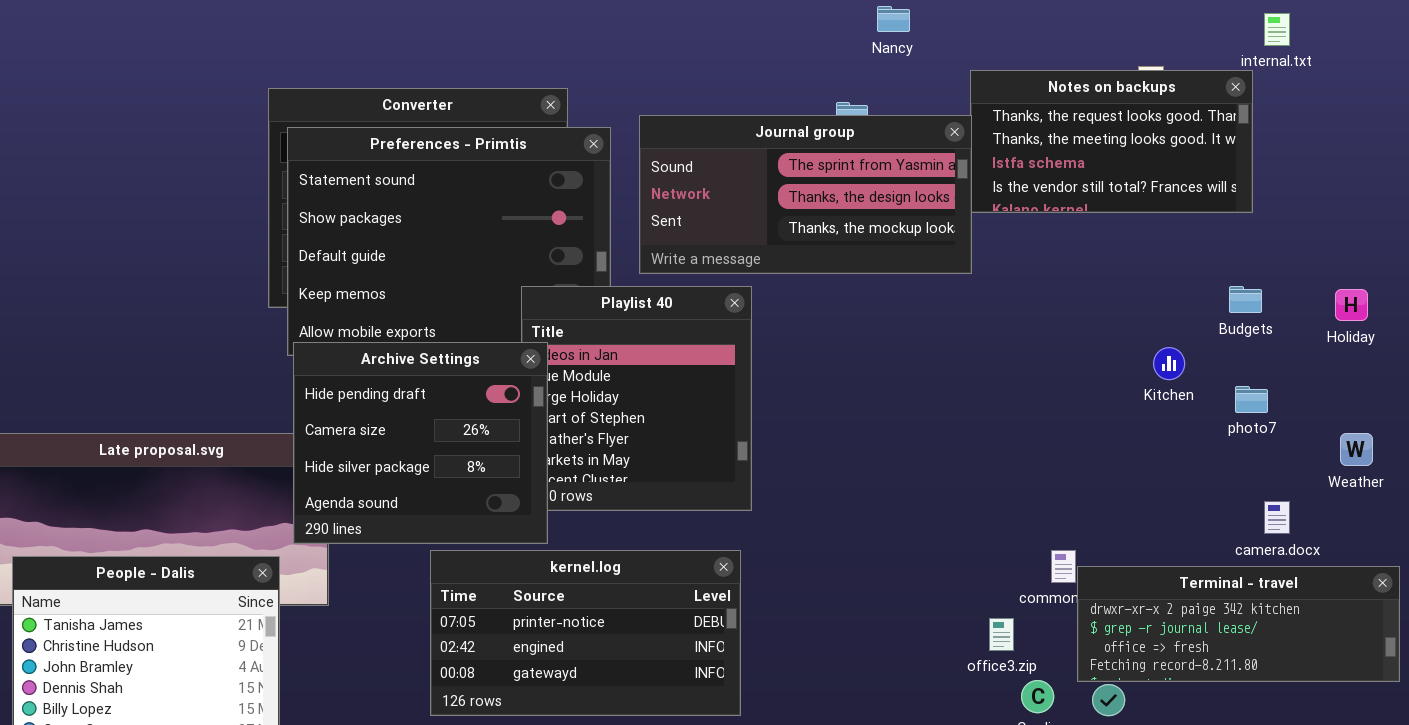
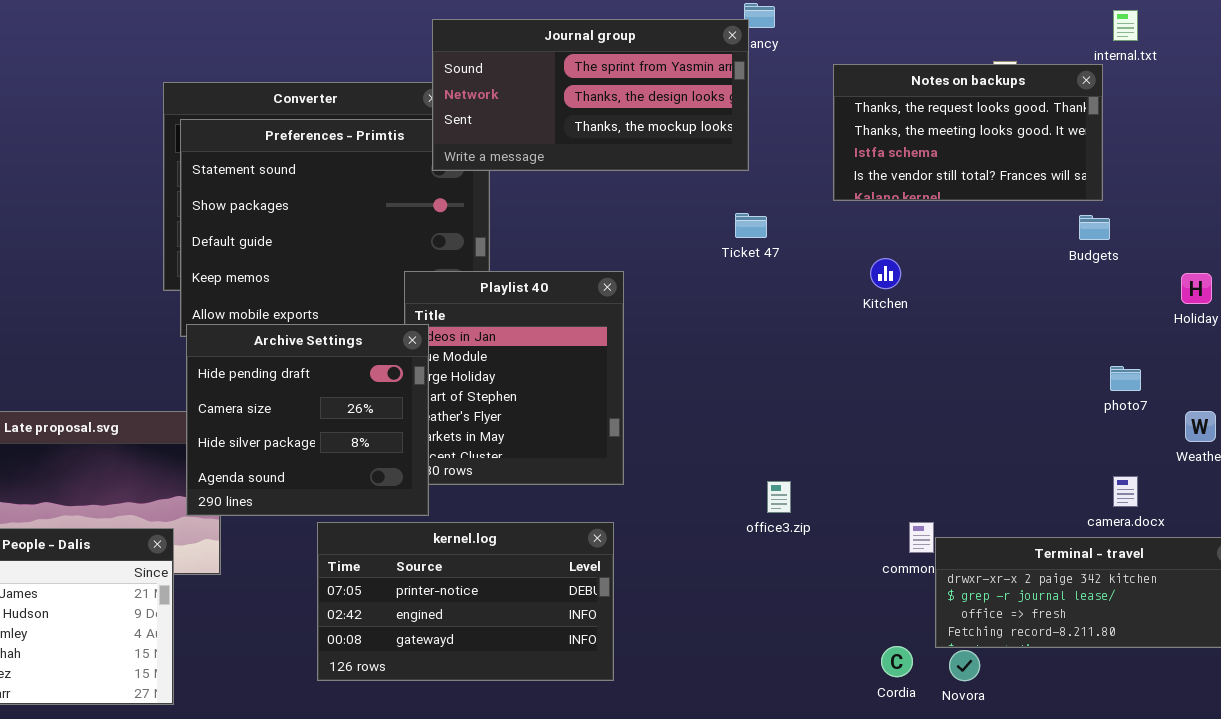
Journal group: [639,115,972,274] -> [432,19,749,171], moved
Budgets: [1229,286,1262,313] -> [1079,215,1110,240], moved
Kitchen: [1153,347,1185,380] -> [870,258,901,289], moved
photo7: [1235,386,1268,413] -> [1110,366,1141,391], moved
office3.zip: [989,618,1014,651] -> [767,481,791,513], moved

